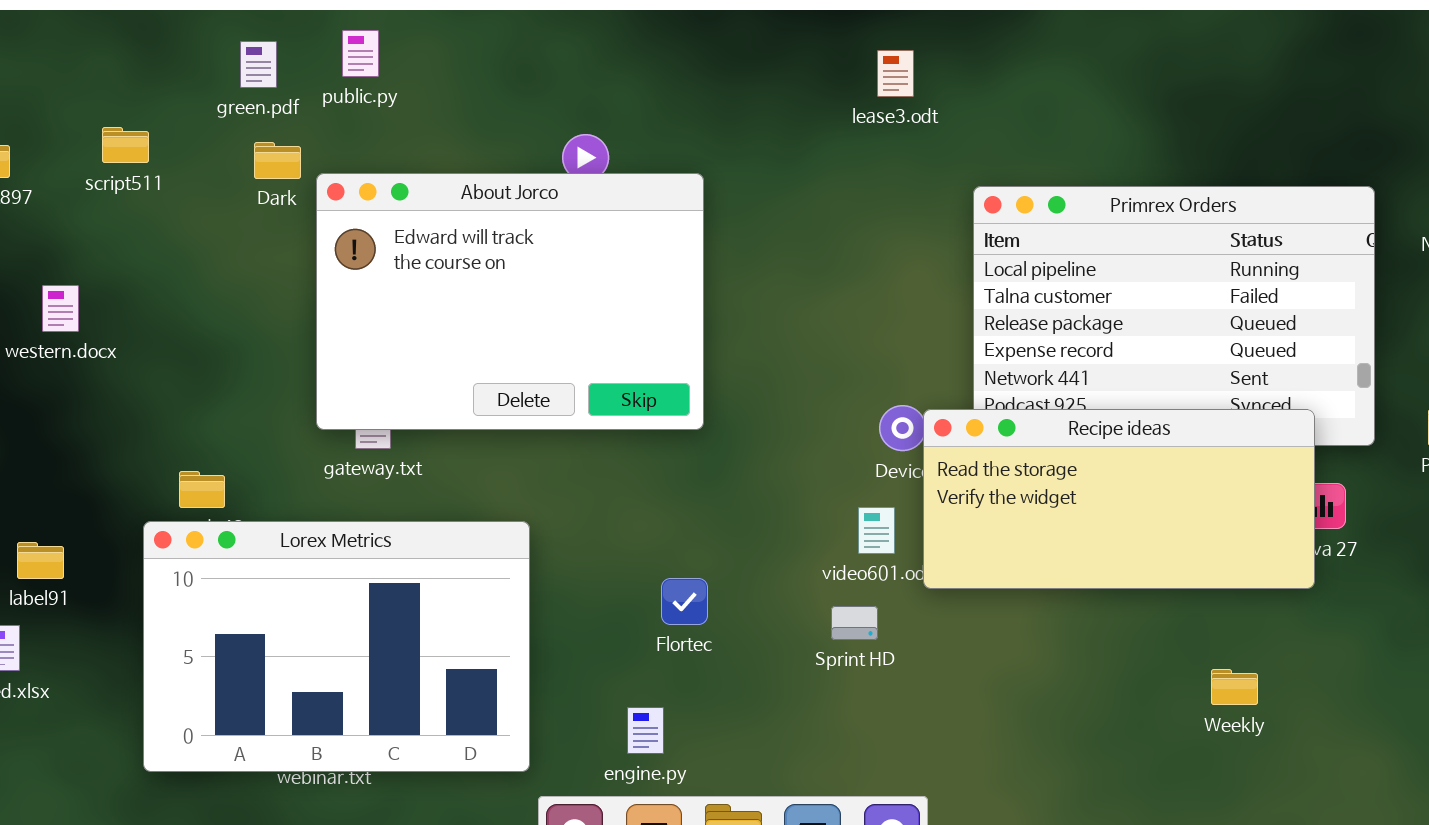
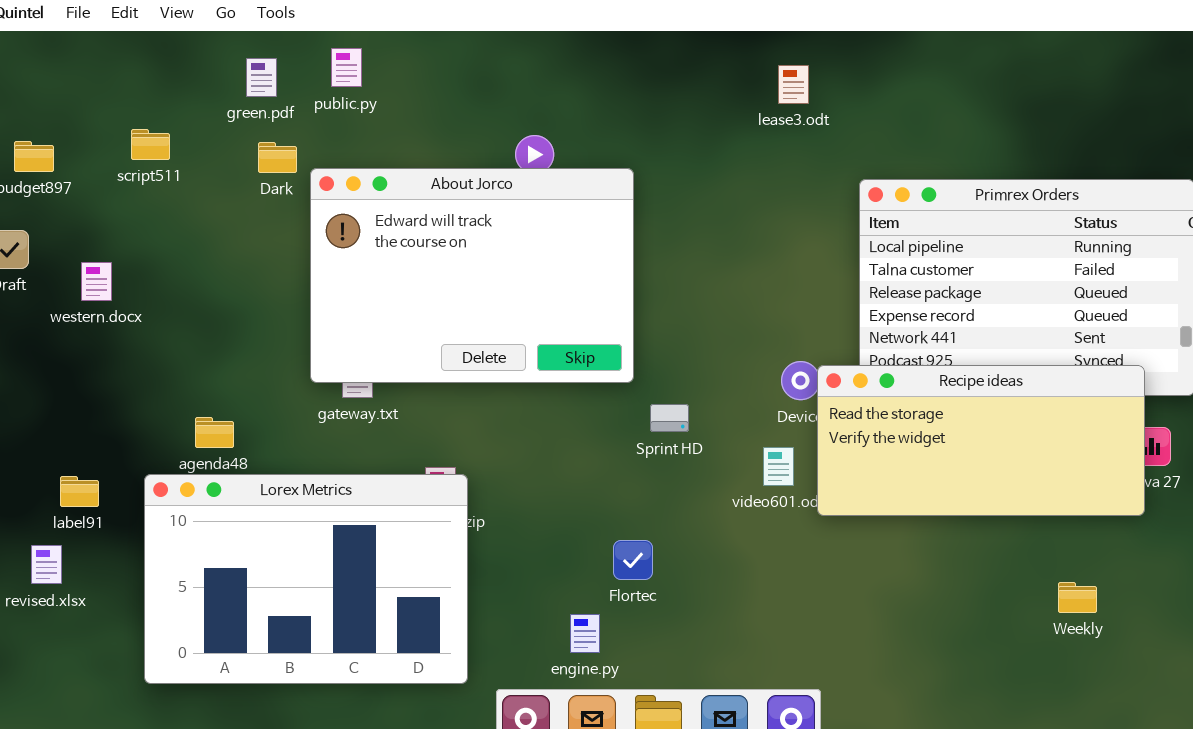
Lorex Metrics: [143,521,530,772] -> [144,474,468,684], moved
Flortec: [661,578,708,625] -> [613,540,653,580], moved
Sprint HD: [831,606,878,640] -> [650,404,689,432], moved

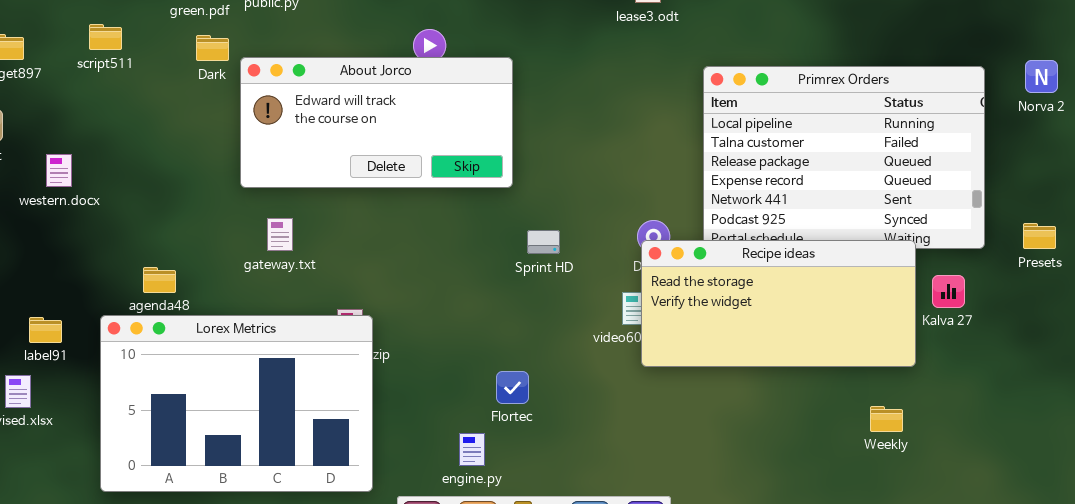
About Jorco: [310,168,634,383] -> [240,57,513,188], resized
western.docx: [81,262,112,301] -> [46,154,72,187], moved
Recipe ideas: [817,365,1145,516] -> [641,240,916,367], moved
Sprint HD: [650,404,689,432] -> [527,230,560,254], moved

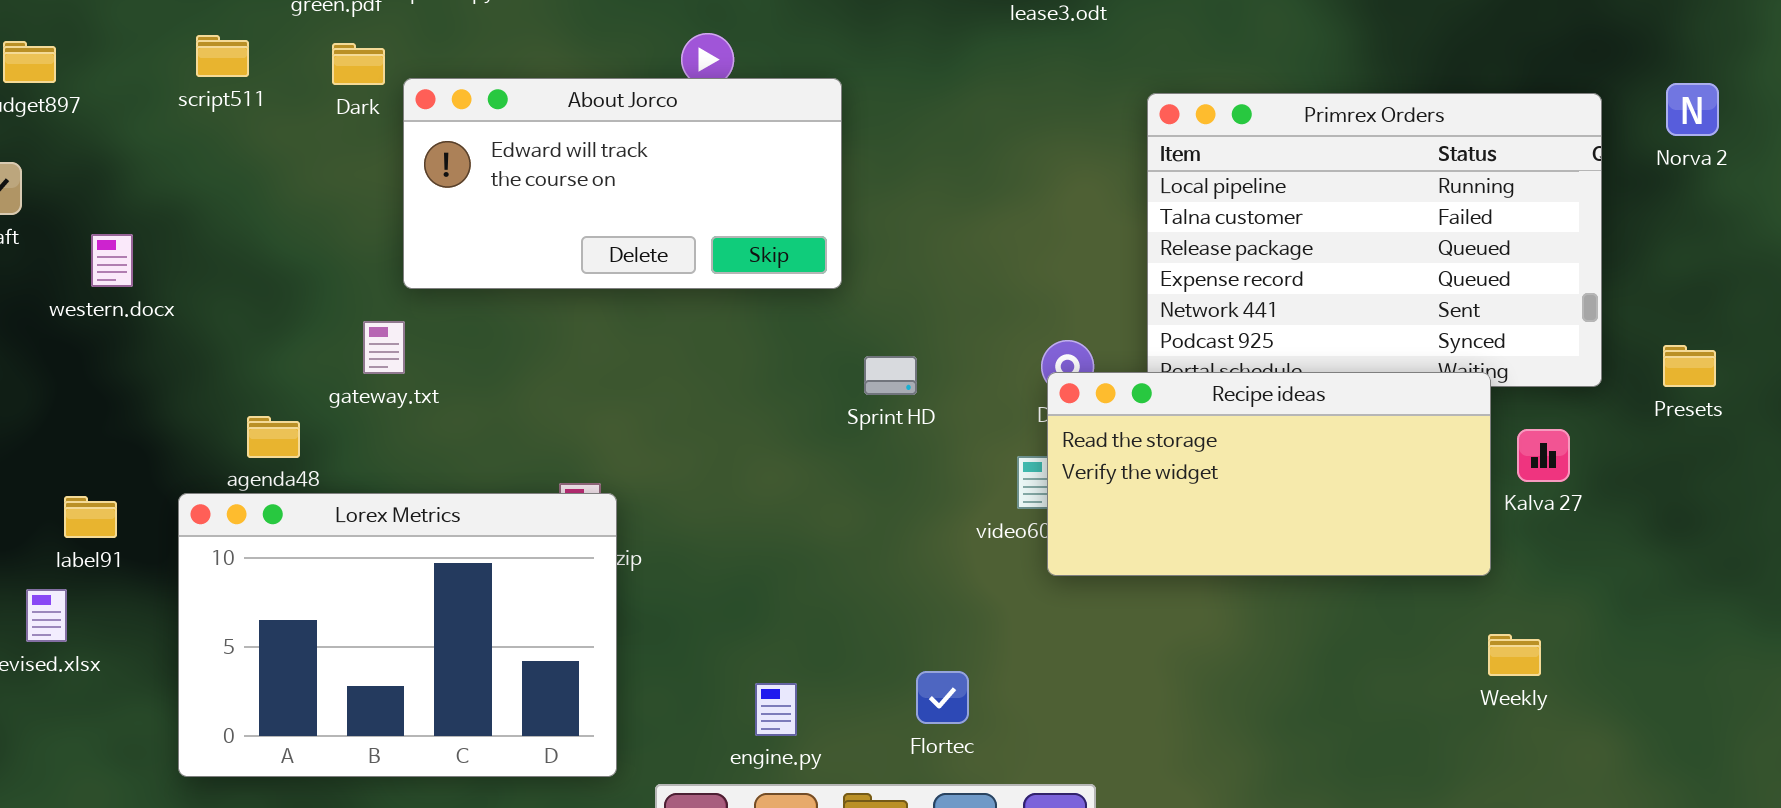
script511: [89,24,122,50] -> [196,35,249,77], moved
gateway.txt: [267,218,293,251] -> [363,321,405,374], moved
Flortec: [496,371,529,404] -> [916,671,969,724], moved
Weekly: [870,406,903,432] -> [1488,634,1541,676], moved

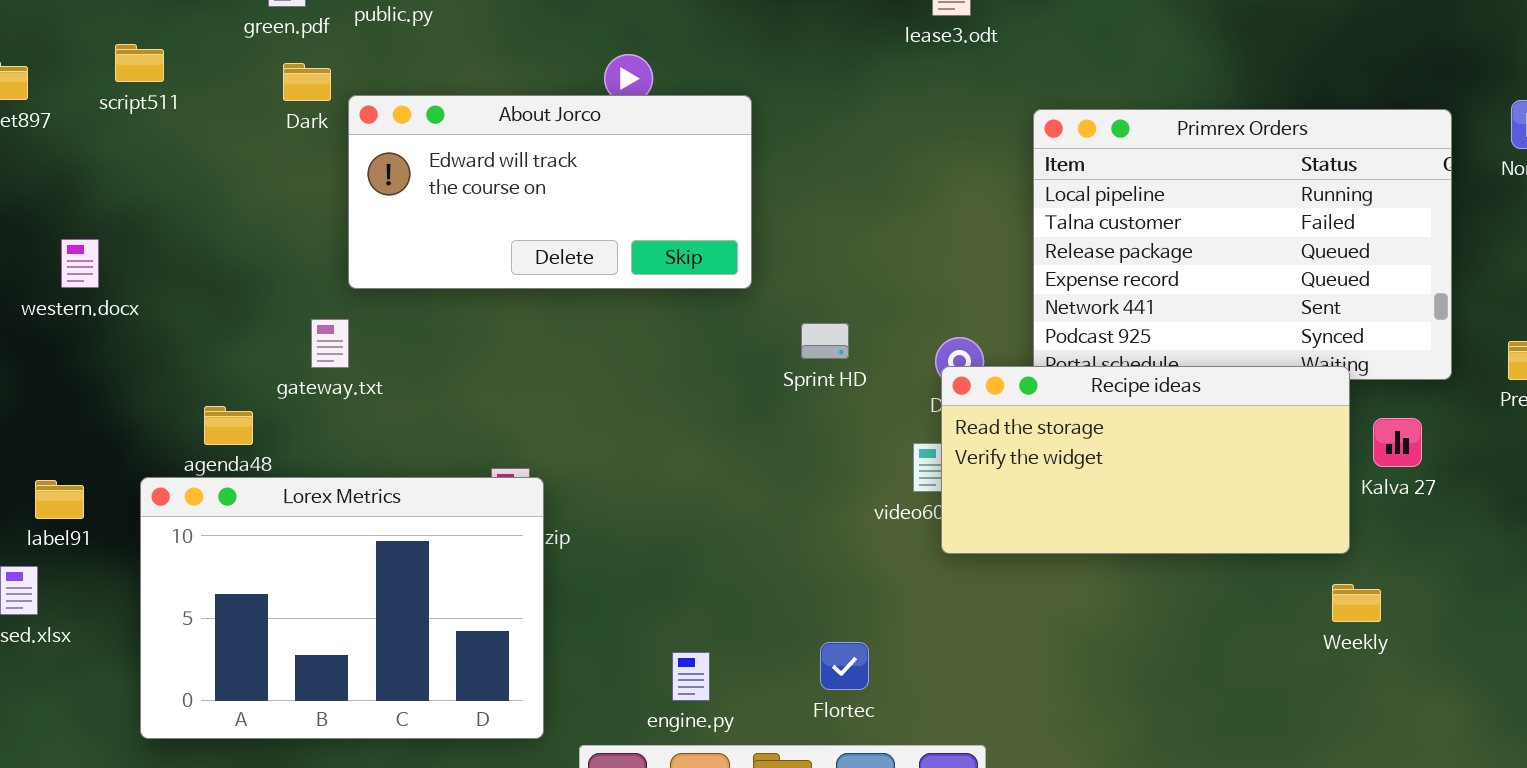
script511: [196,35,249,77] -> [115,44,164,82], moved
Sprint HD: [864,356,917,395] -> [801,323,849,359], moved
Weekly: [1488,634,1541,676] -> [1332,584,1381,622], moved

